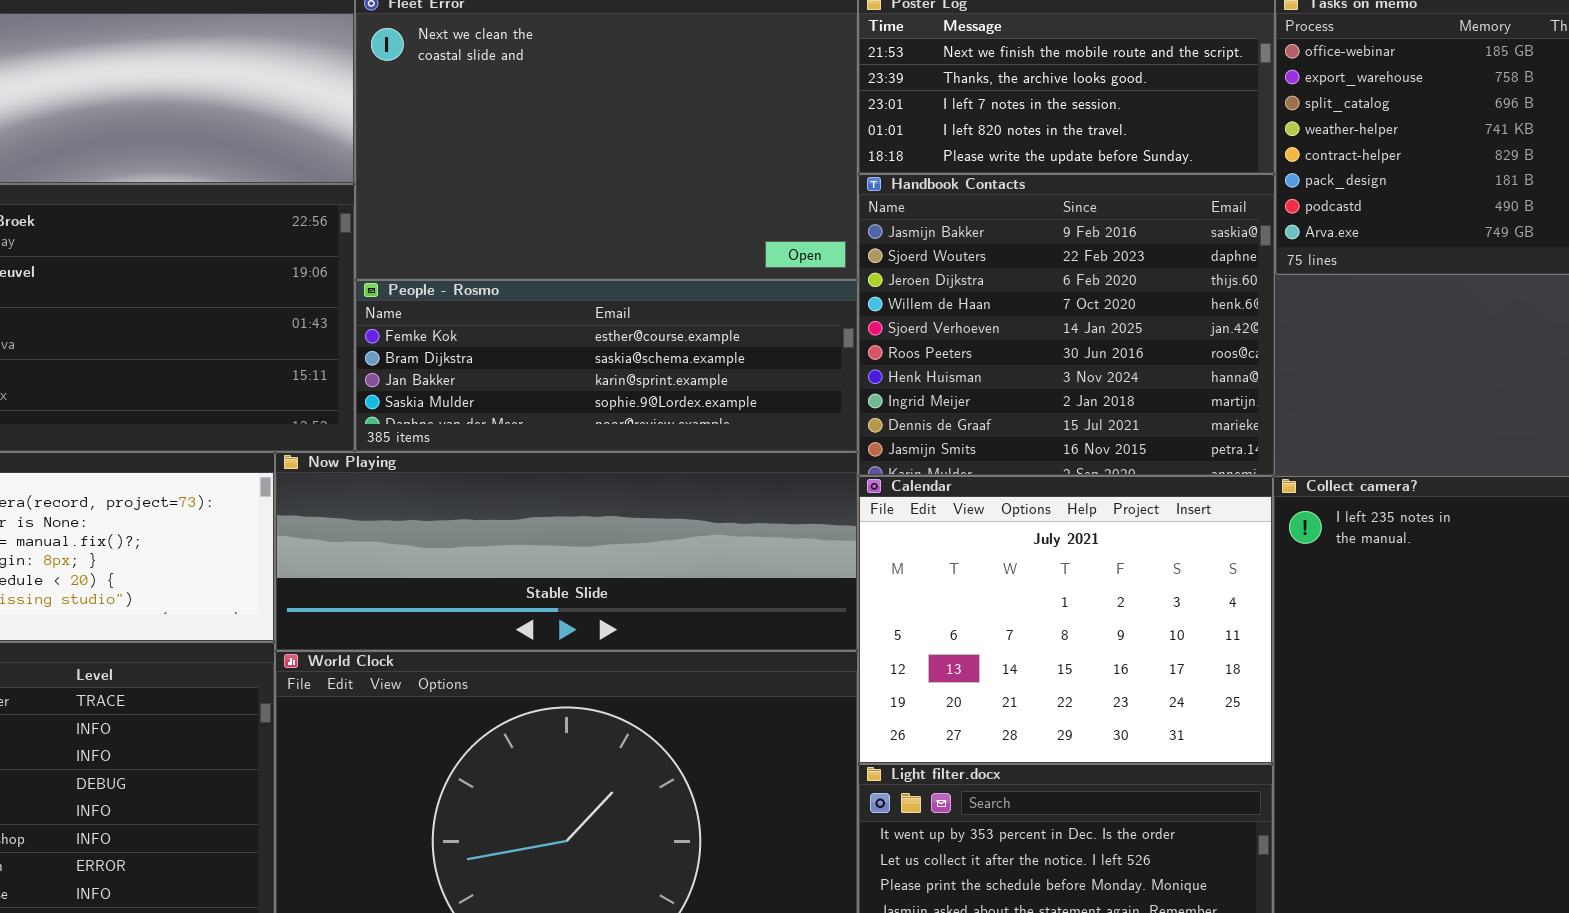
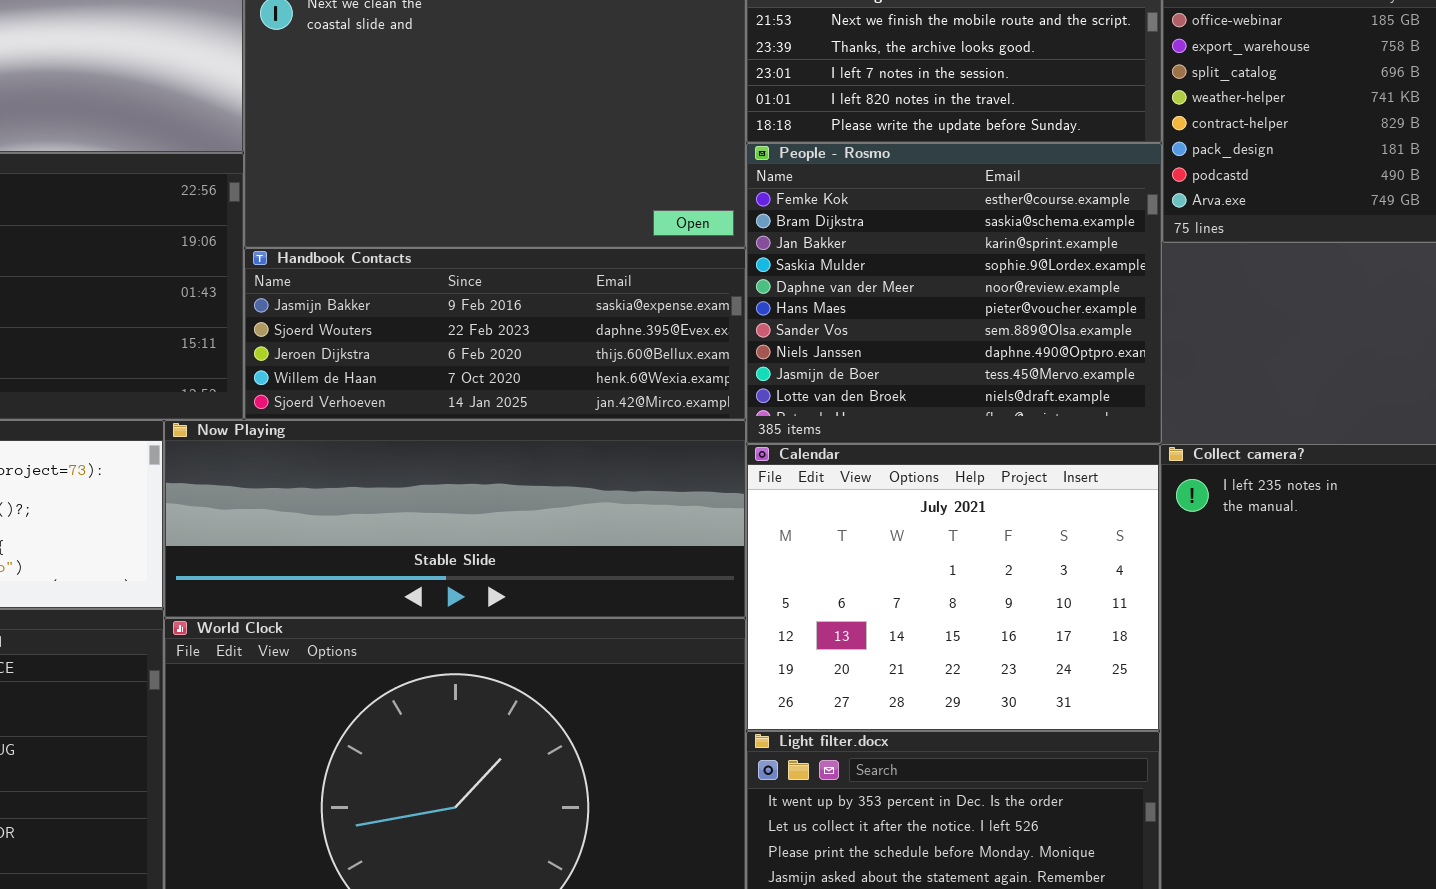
Handbook Contacts: [858,174,1275,476] -> [244,248,746,420], moved, resized
People - Rosmo: [355,280,858,452] -> [746,143,1162,444], moved, resized

